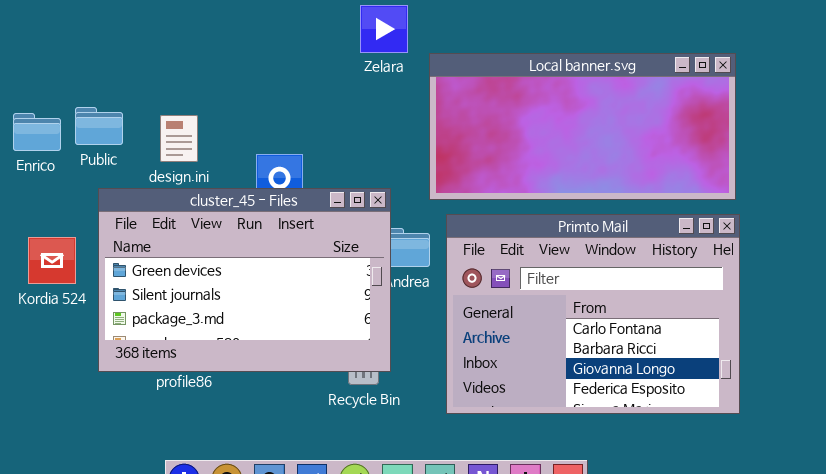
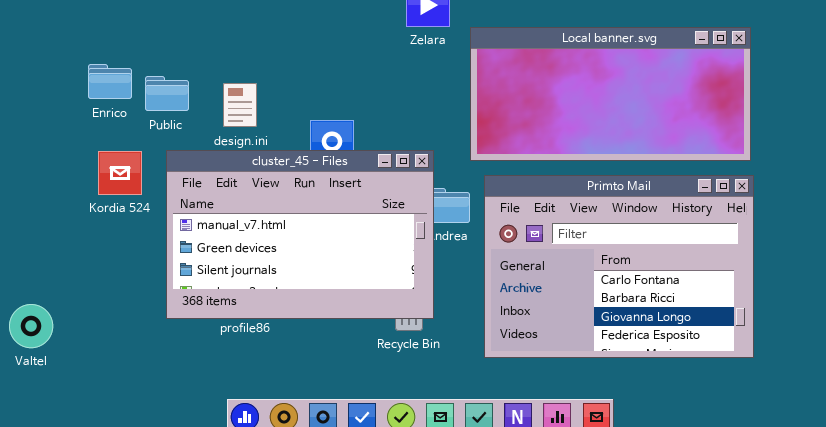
Enrico: [13,113,61,151] -> [88,64,132,99], moved
cluster_45 - Files: [98,188,391,372] -> [166,150,434,319], scrolled up 1 row
Kordia 524: [28,237,76,284] -> [98,151,142,195], moved

